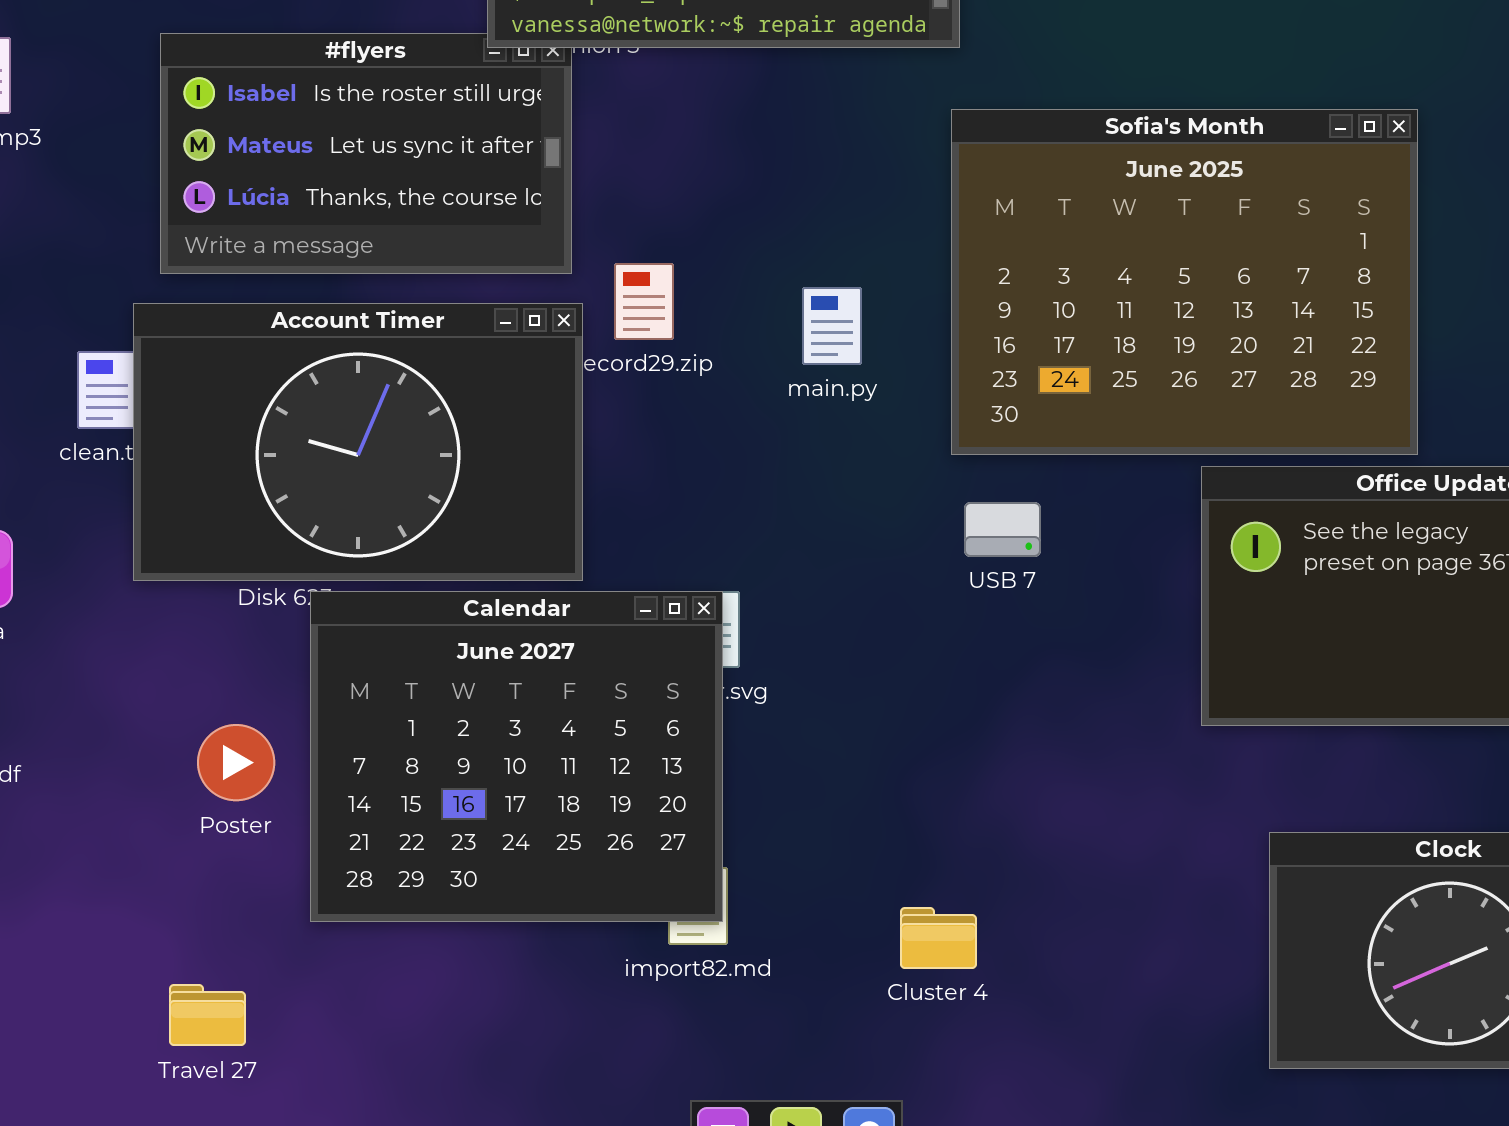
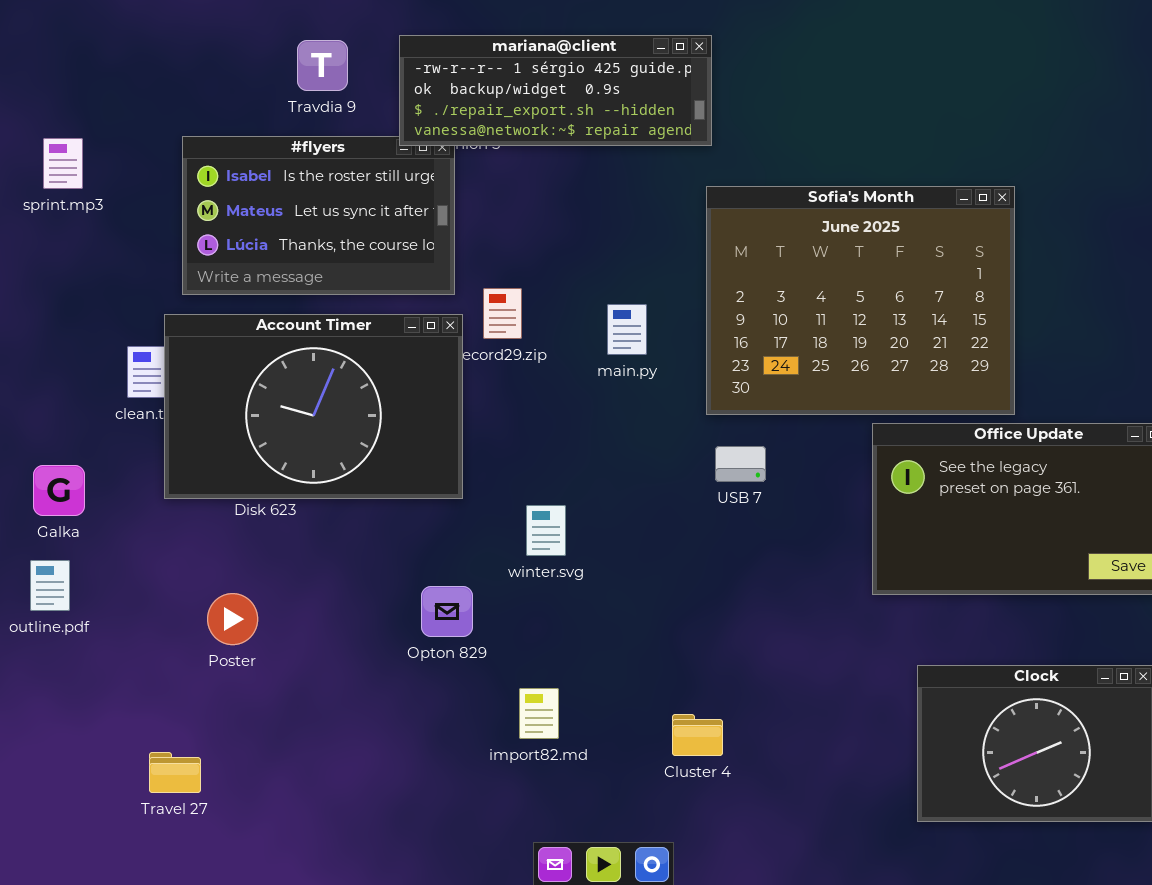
Calendar: [310,591,723,922] -> none, closed
Travel 27: [169,984,246,1046] -> [149,752,201,793], moved

